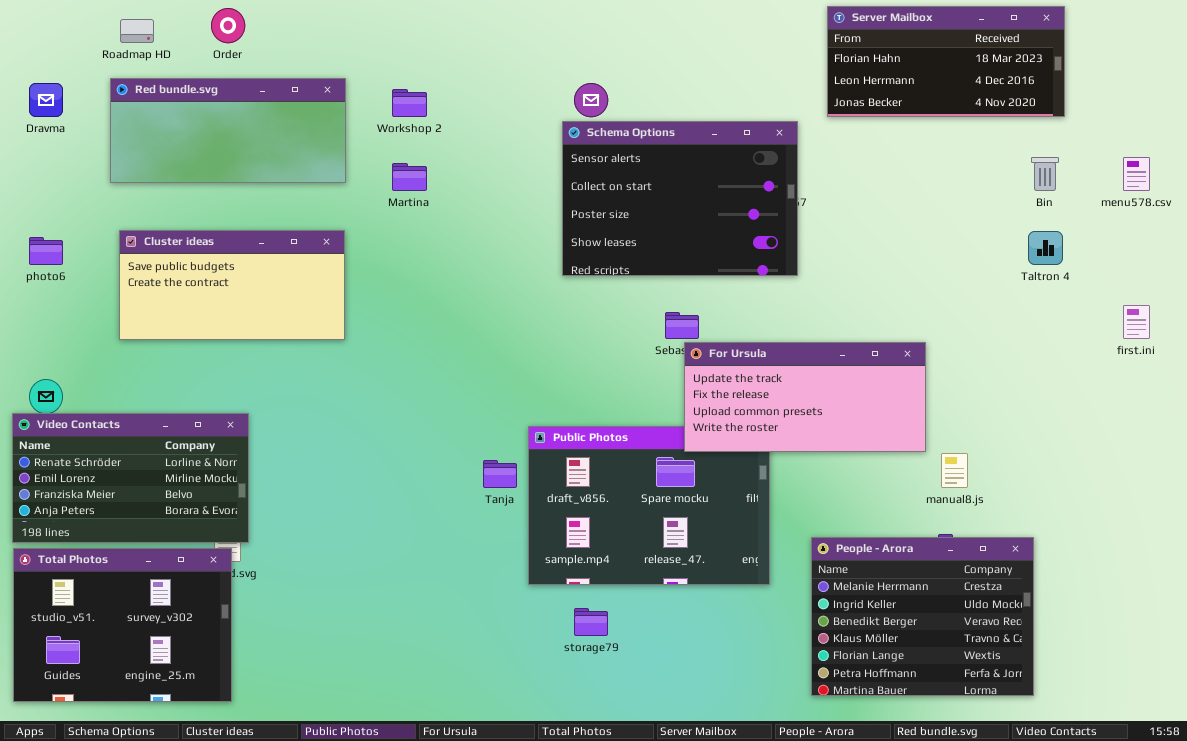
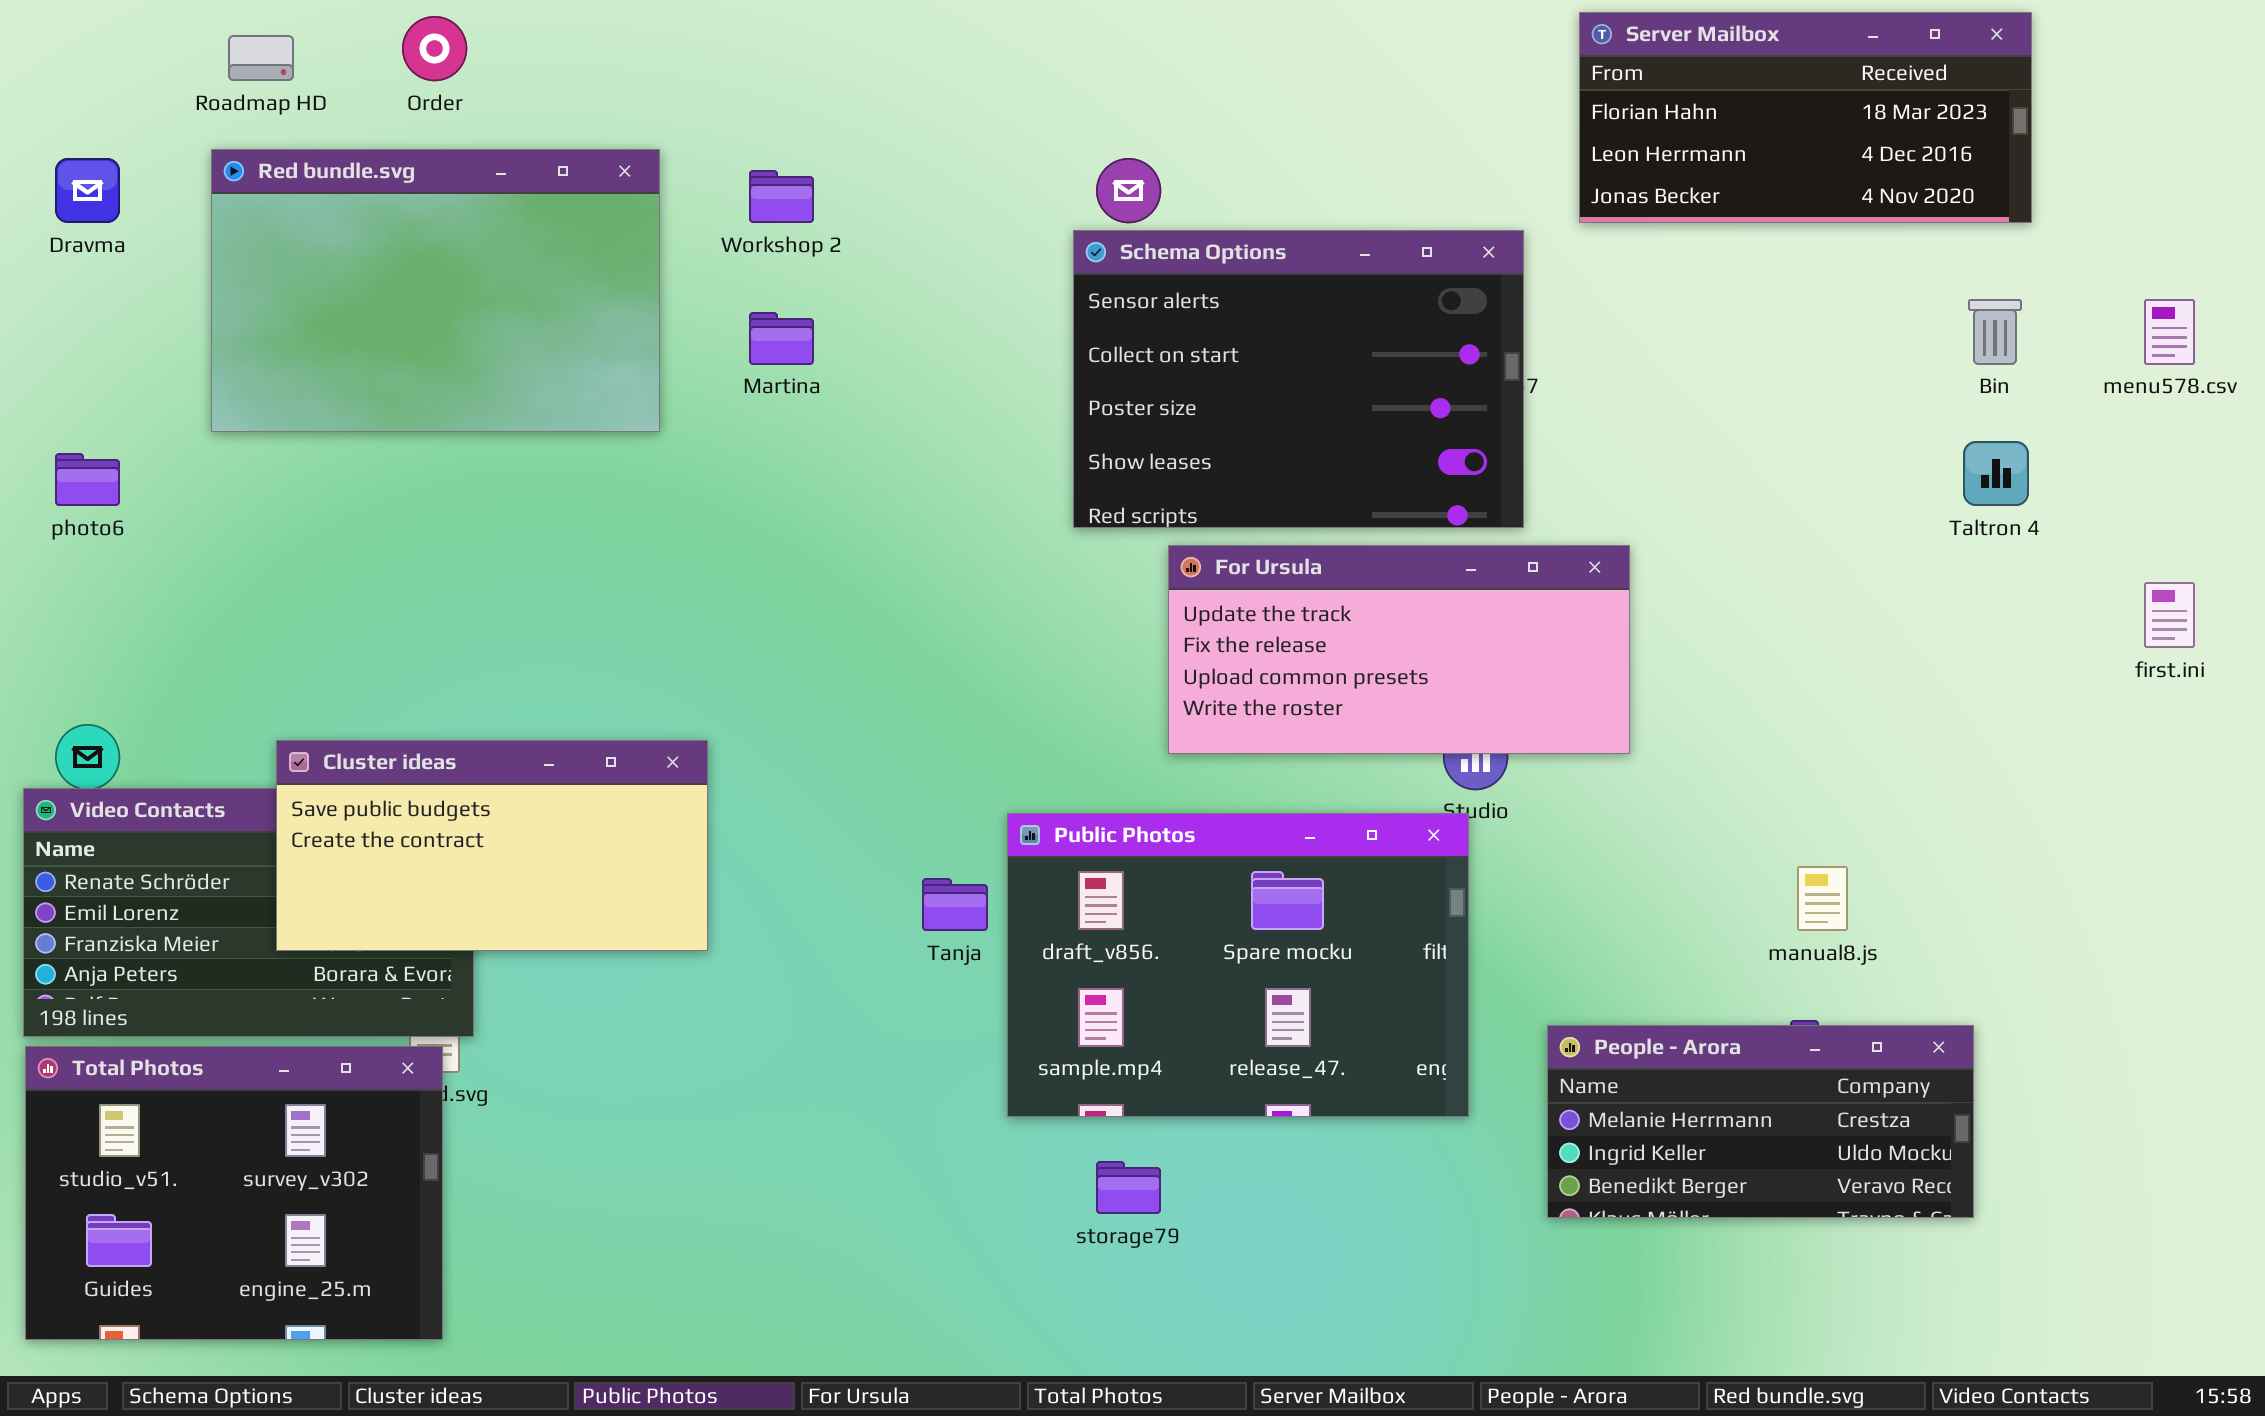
Red bundle.svg: [110,78,346,183] -> [211,149,660,432], resized
Cluster ideas: [119,230,345,340] -> [276,740,708,951], moved
For Ursula: [684,342,926,452] -> [1168,545,1630,754], moved
People - Arora: [811,537,1034,696] -> [1547,1025,1974,1218], resized

